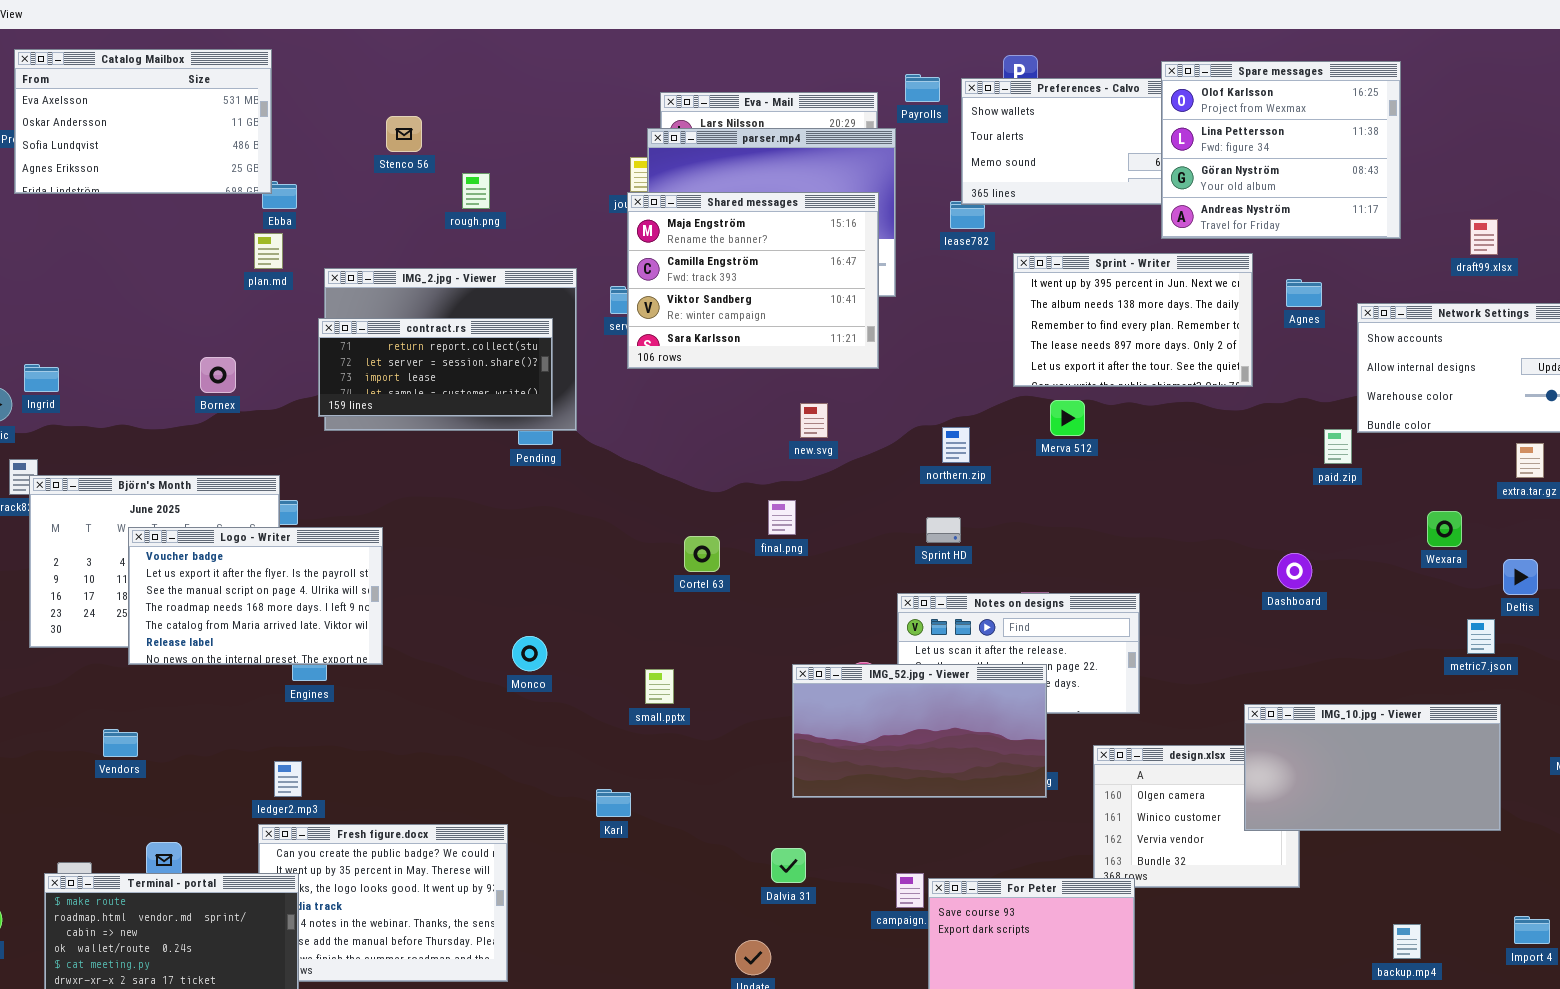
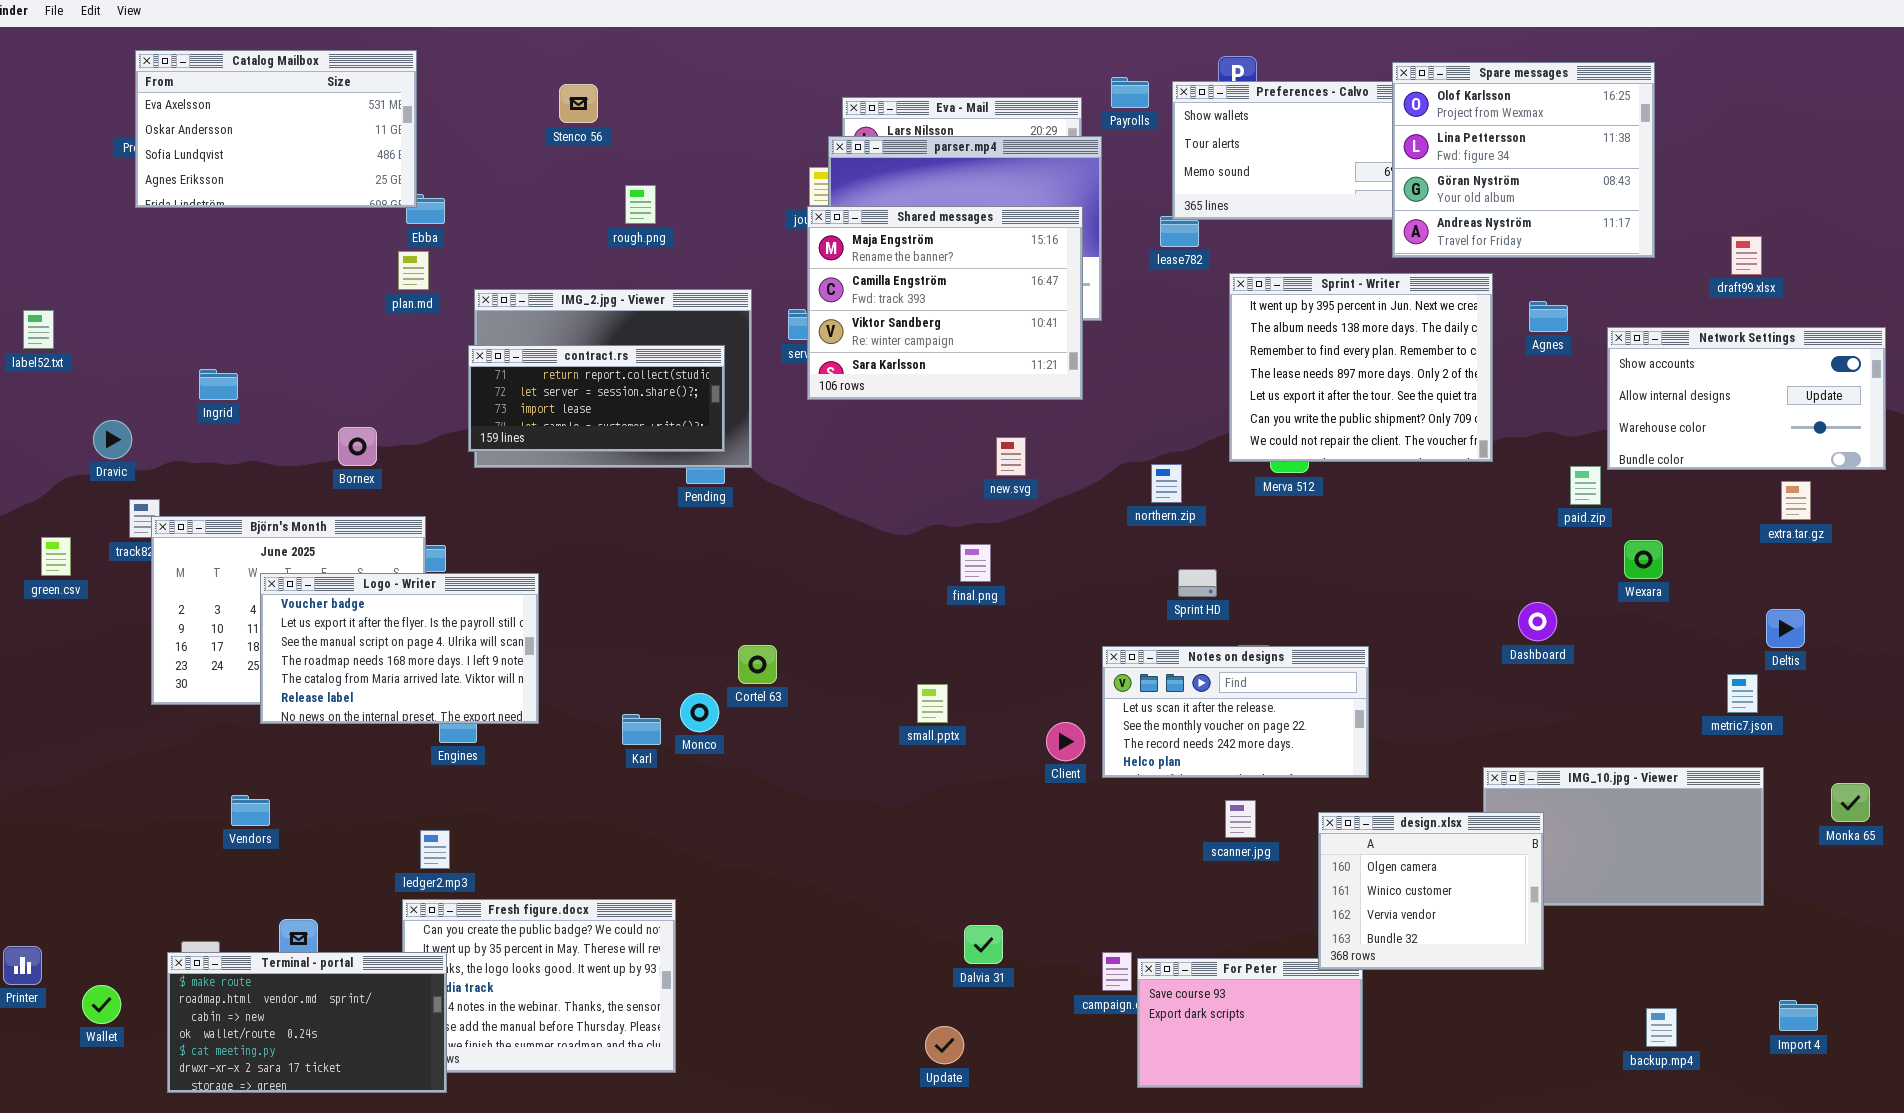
Stenco 56: [386,116,422,152] -> [559,84,598,123], moved
Sprint - Writer: [1013,253,1253,387] -> [1229,273,1493,462], resized
Bornex: [200,357,236,393] -> [338,427,377,466], moved
Ingrid: [24,364,59,392] -> [199,369,238,400], moved
Wexara: [1427,511,1462,547] -> [1624,540,1663,579], moved
Sprint HD: [926,517,961,543] -> [1178,569,1217,597], moved
Cortel 63: [684,536,720,572] -> [738,645,777,684], moved
IMG_52.jpg - Viewer: [792,664,1047,798] -> none, closed
small.pptx: [645,669,674,704] -> [917,684,948,723], moved
design.xlsx: [1093,745,1300,888] -> [1318,812,1544,970], raised
Karl: [596,789,631,817] -> [622,714,661,745], moved

